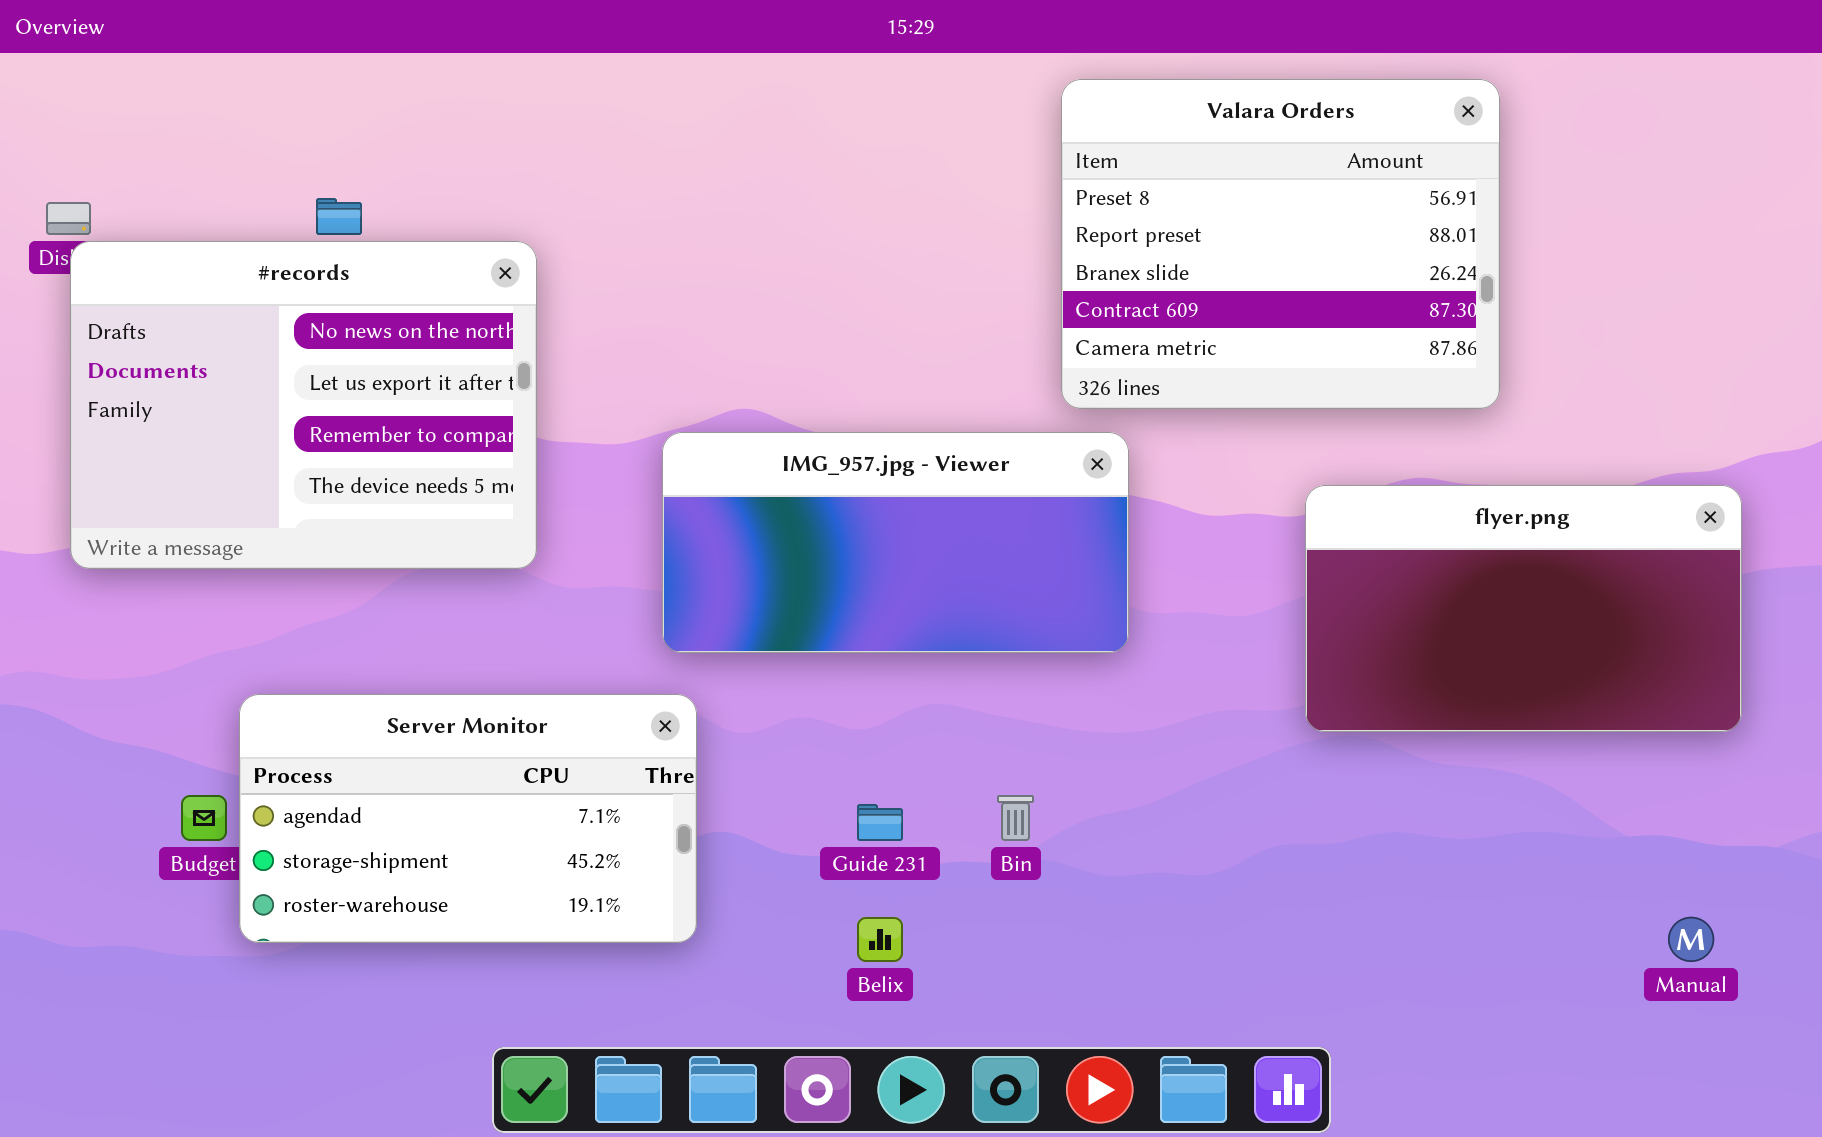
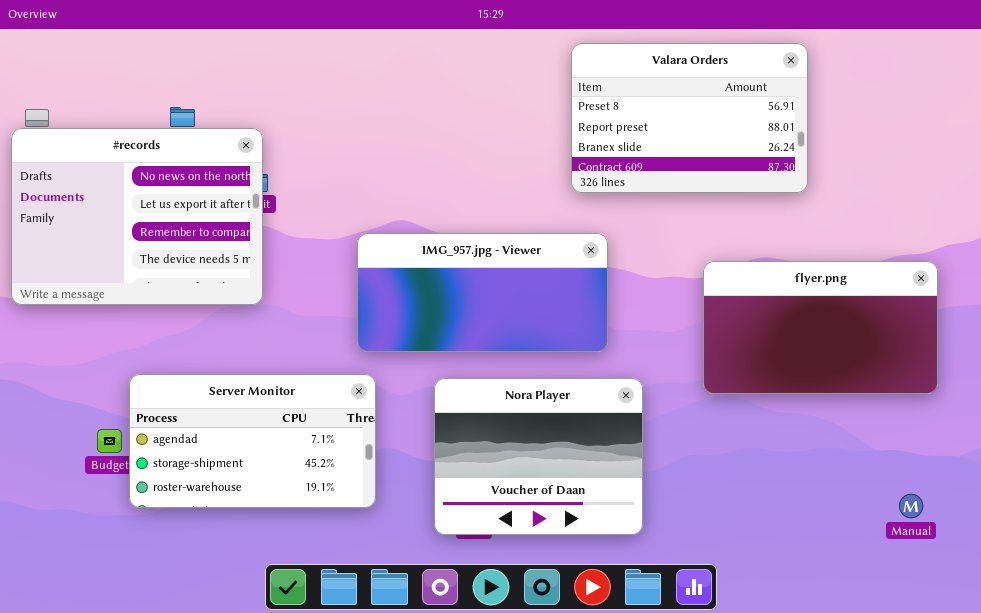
Valara Orders: [1061,79,1500,409] -> [571,43,808,193], resized
#records: [70,241,537,569] -> [11,128,263,305], moved
Nora Player: none -> [434,378,643,535], opened

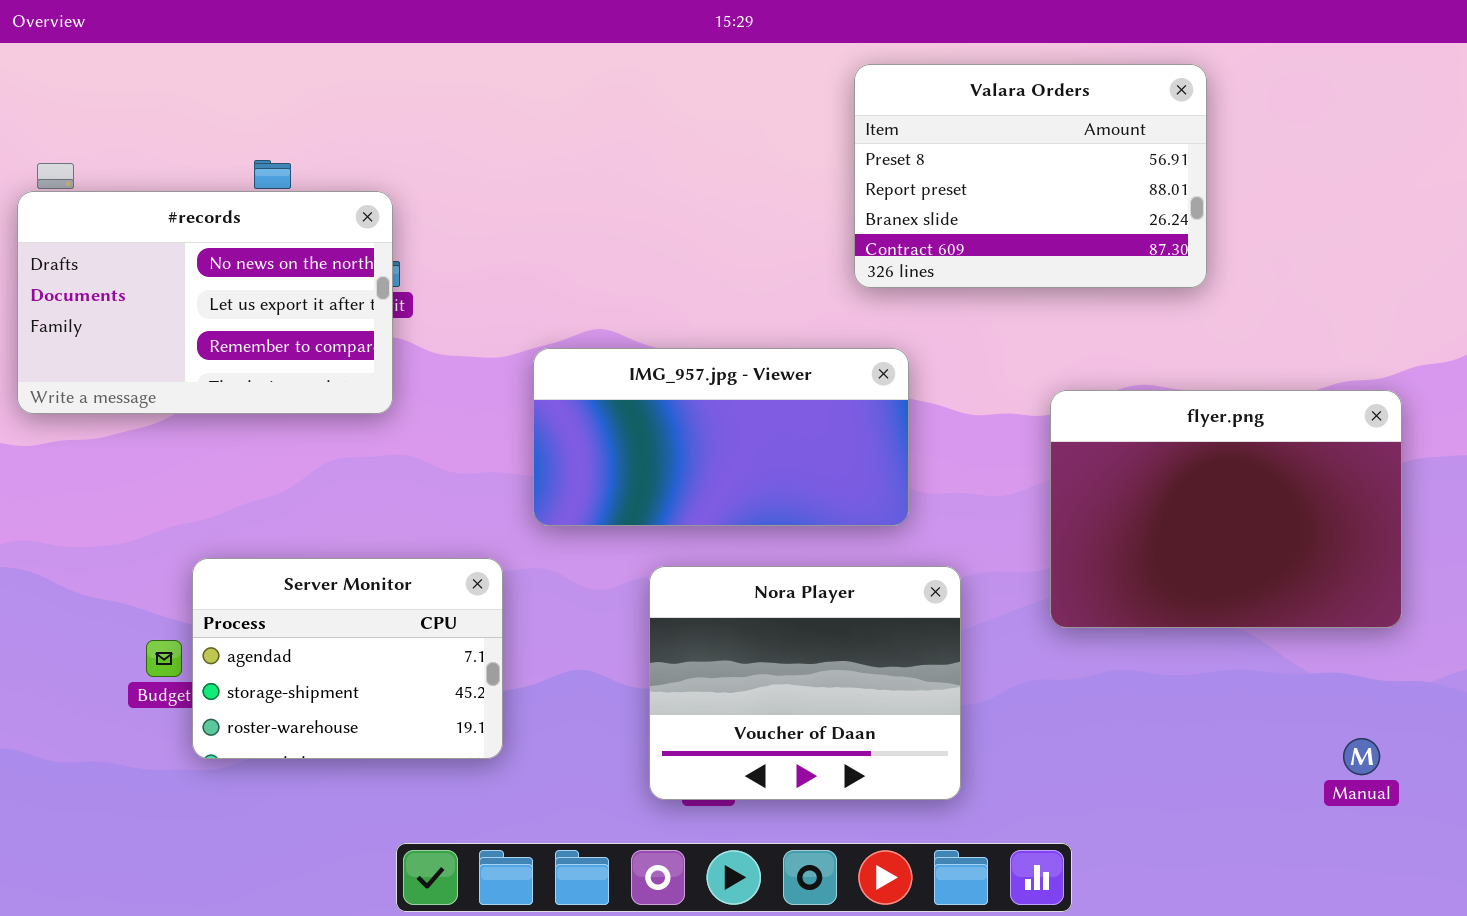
#records: [11,128,263,305] -> [17,191,393,414], resized
flyer.png: [703,261,938,394] -> [1050,390,1402,628], resized
Server Monitor: [129,374,376,508] -> [192,558,503,759], resized

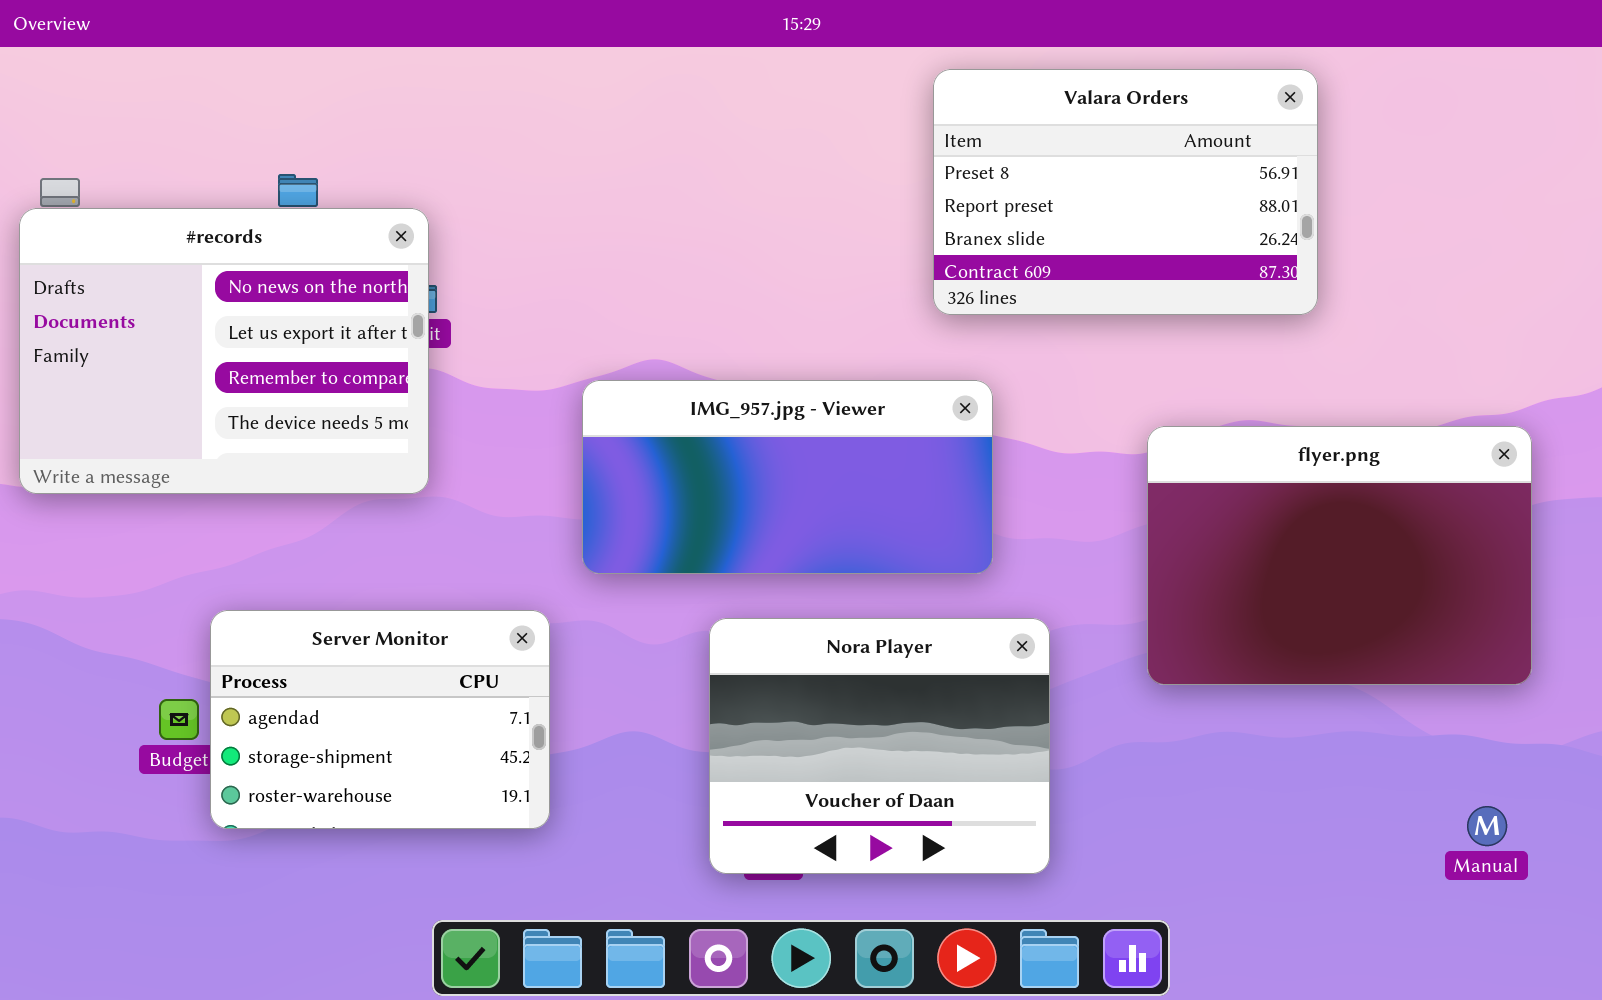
#records: [17,191,393,414] -> [19,208,429,494], resized

